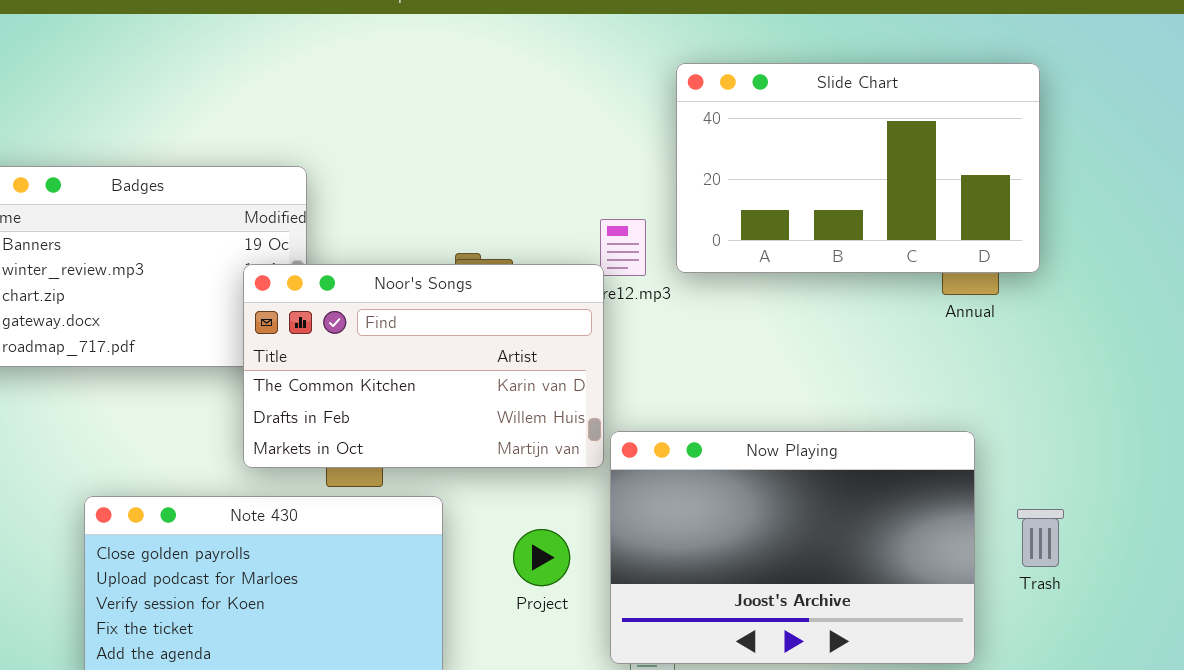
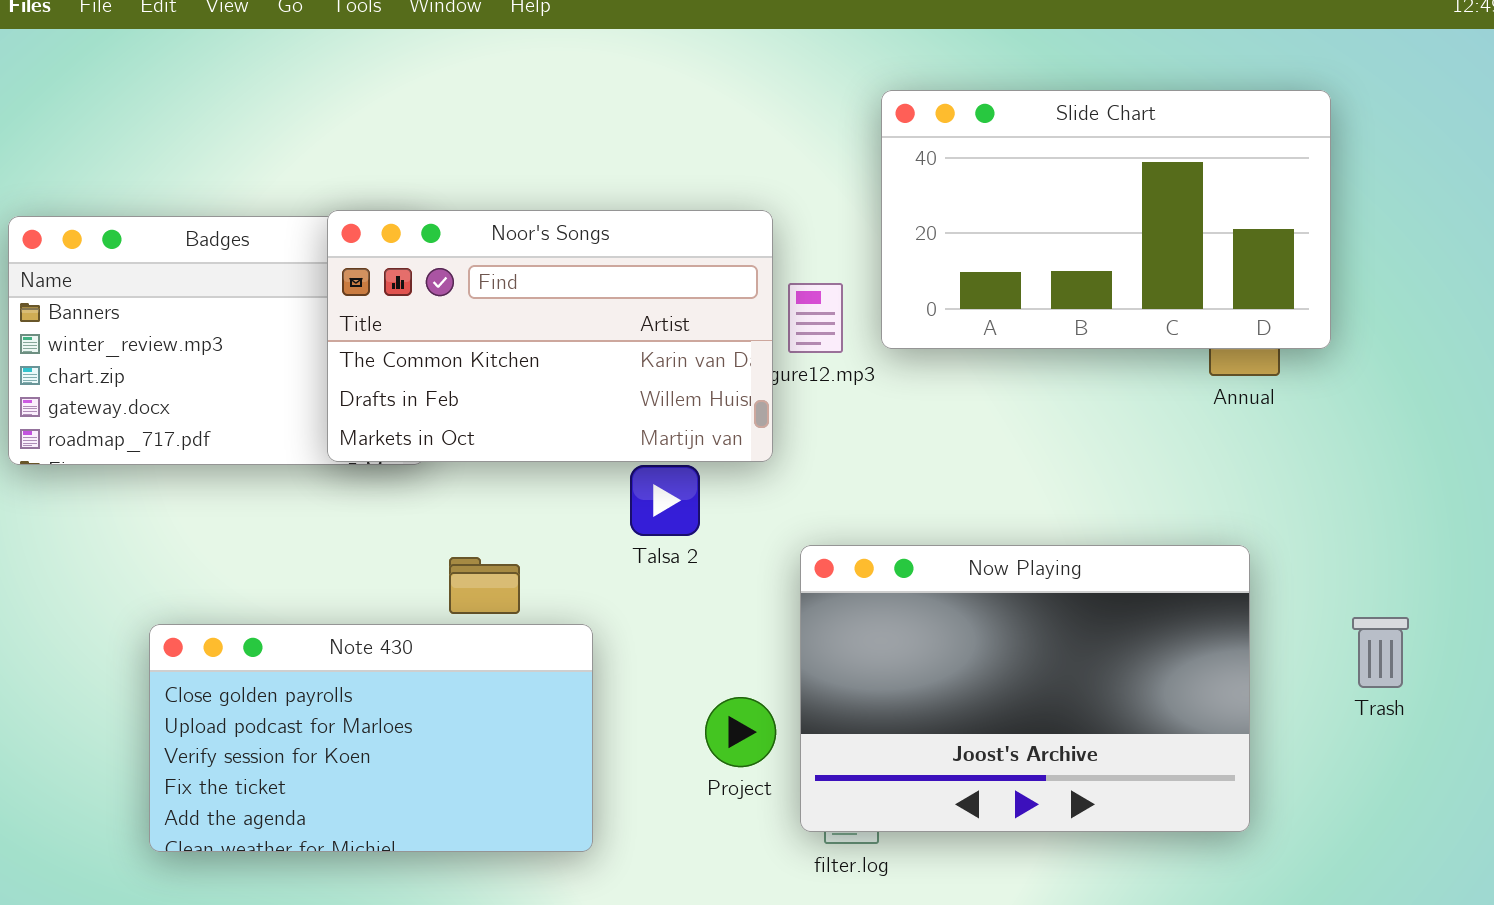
Noor's Songs: [243,264,604,468] -> [327,210,773,462], moved
Trash: [1017,509,1064,567] -> [1352,617,1409,688], moved
Project: [513,529,570,586] -> [705,697,776,767], moved

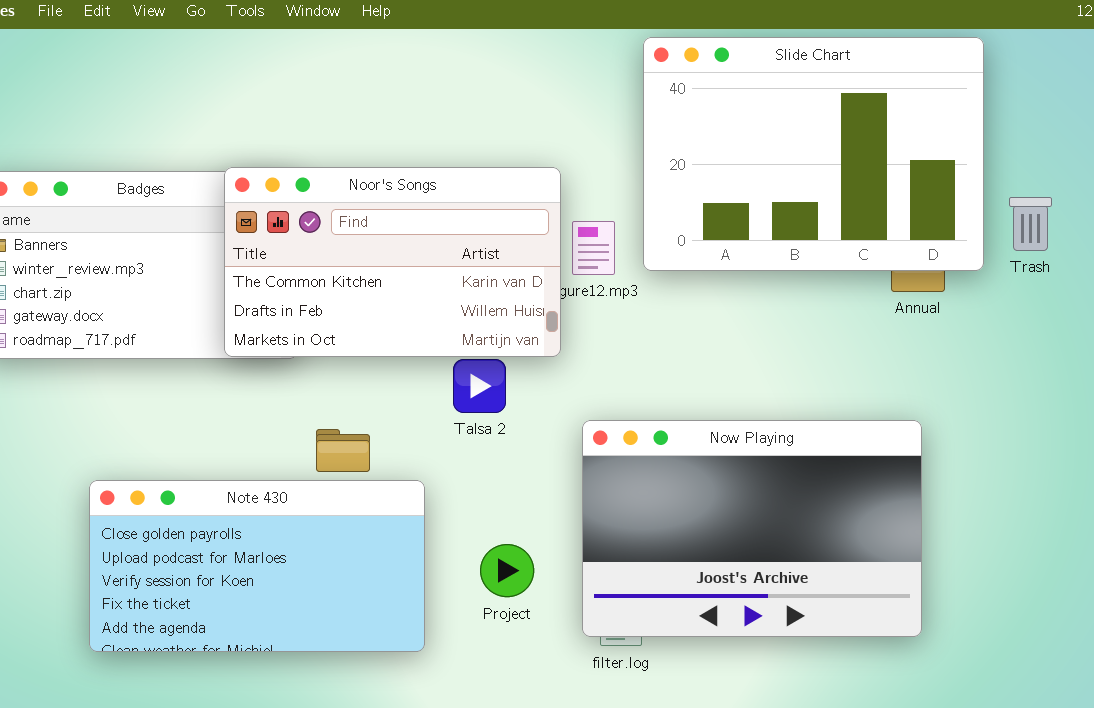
Slide Chart: [881,90,1331,349] -> [643,37,984,271], resized
Trash: [1352,617,1409,688] -> [1009,197,1052,251], moved
Project: [705,697,776,767] -> [480,544,534,597], moved

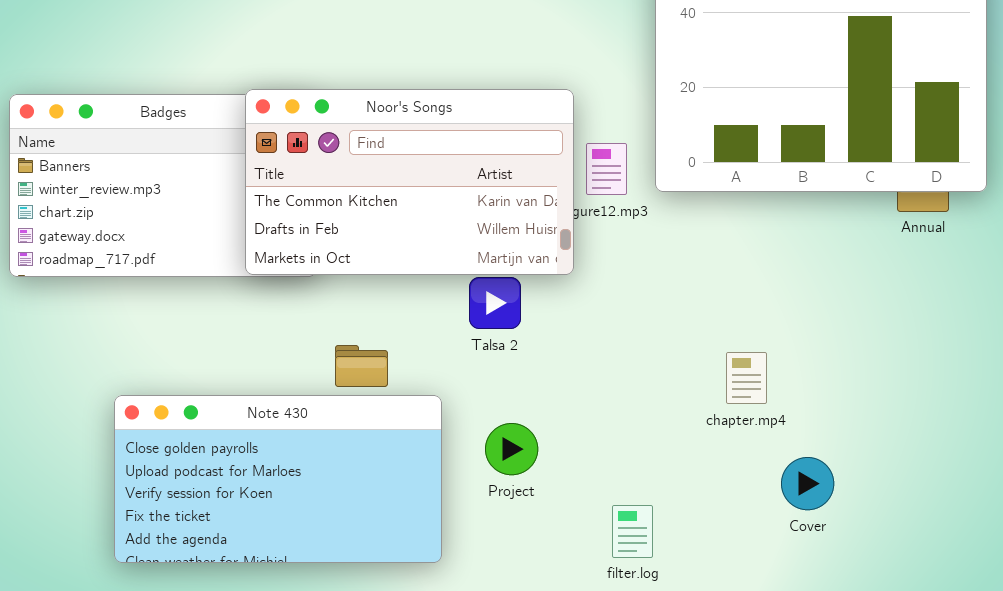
Now Playing: [582,420,922,637] -> none, closed
Project: [480,544,534,597] -> [485,423,538,475], moved

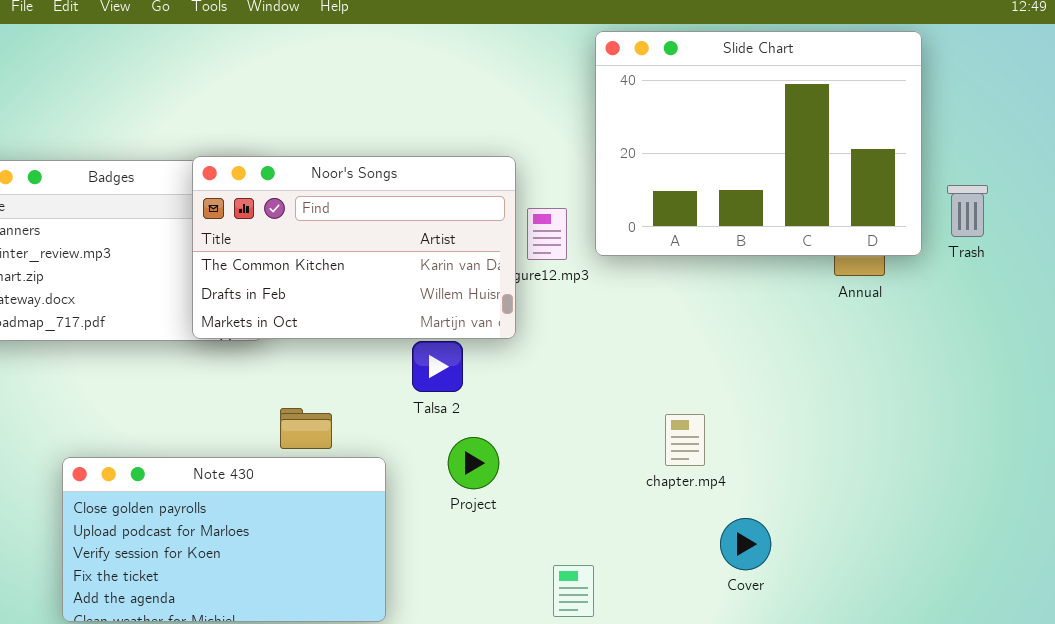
Project: [485,423,538,475] -> [448,437,499,489], moved

